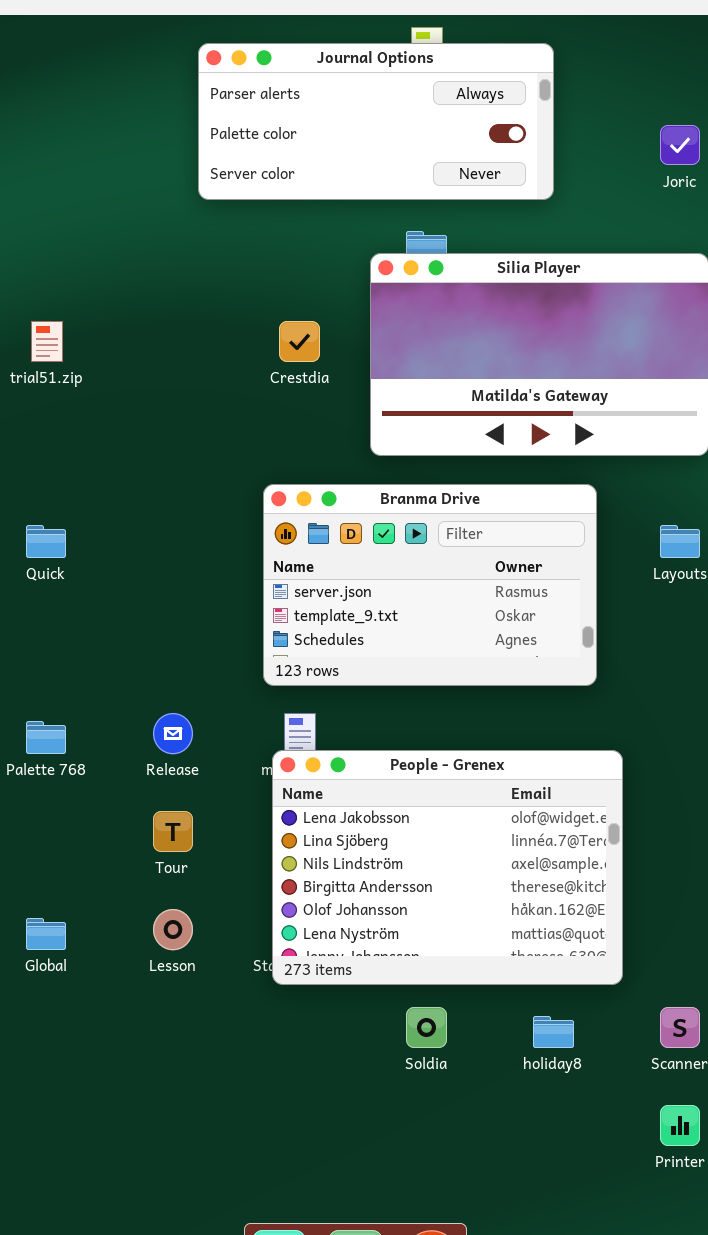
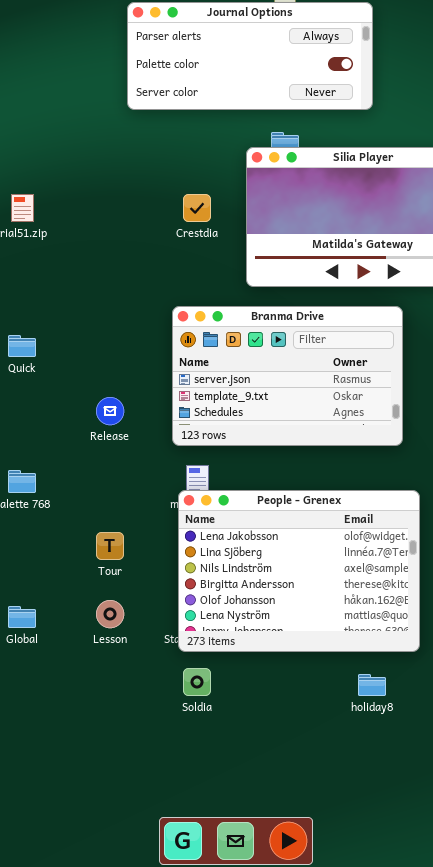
Release: [153,713,193,754] -> [96,397,124,425], moved
Soldia: [406,1007,447,1048] -> [183,668,211,696], moved

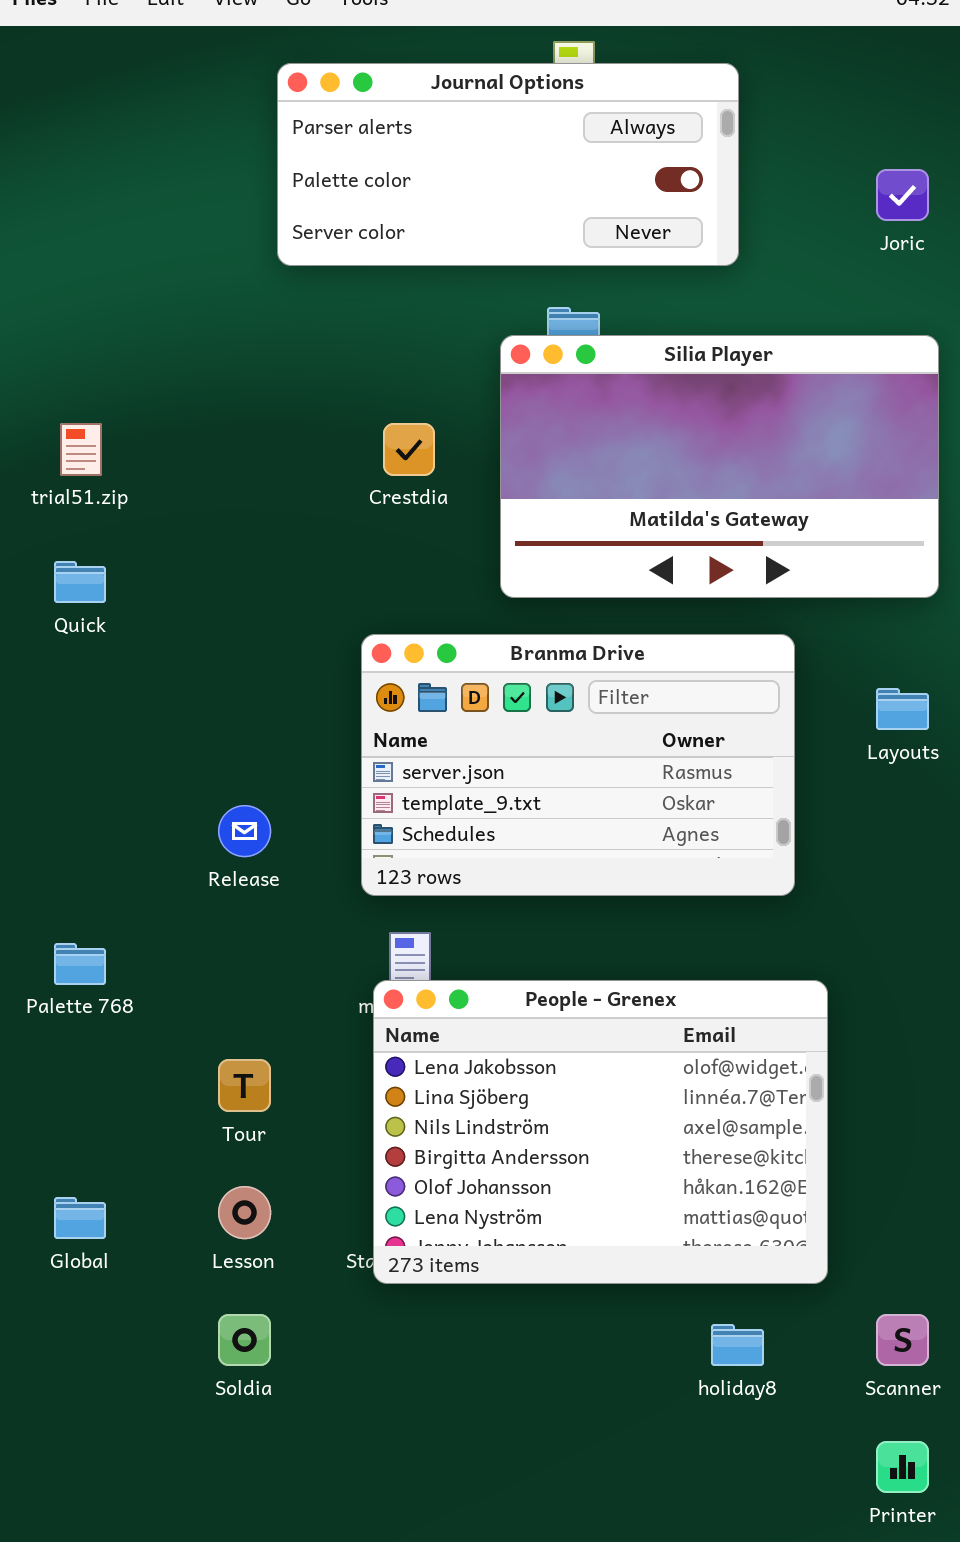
Quick: [8,335,36,357] -> [54,561,106,603], moved
Soldia: [183,668,211,696] -> [218,1314,271,1366], moved

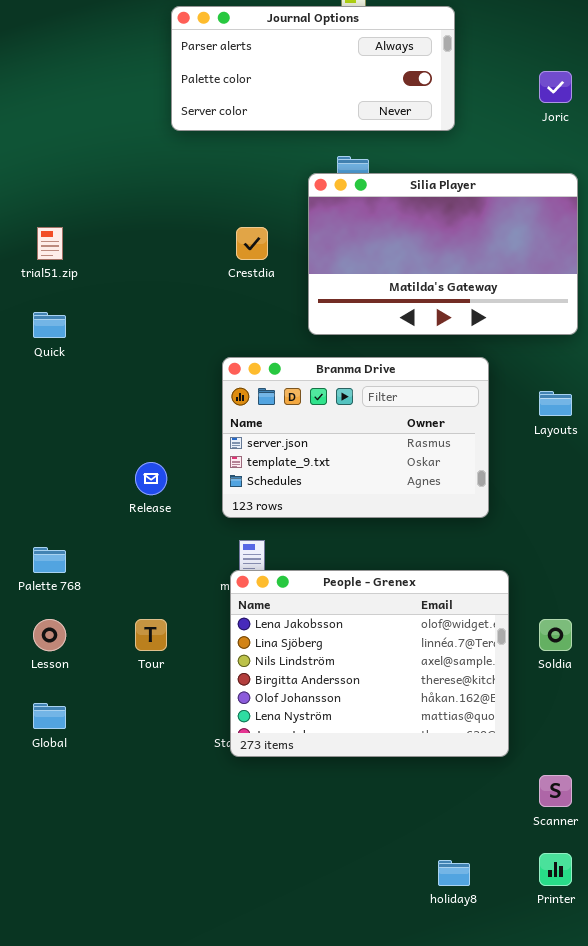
Lesson: [218,1186,271,1239] -> [33,619,66,651], moved
Soldia: [218,1314,271,1366] -> [539,619,572,651], moved
holiday8: [711,1324,764,1366] -> [438,860,470,886], moved

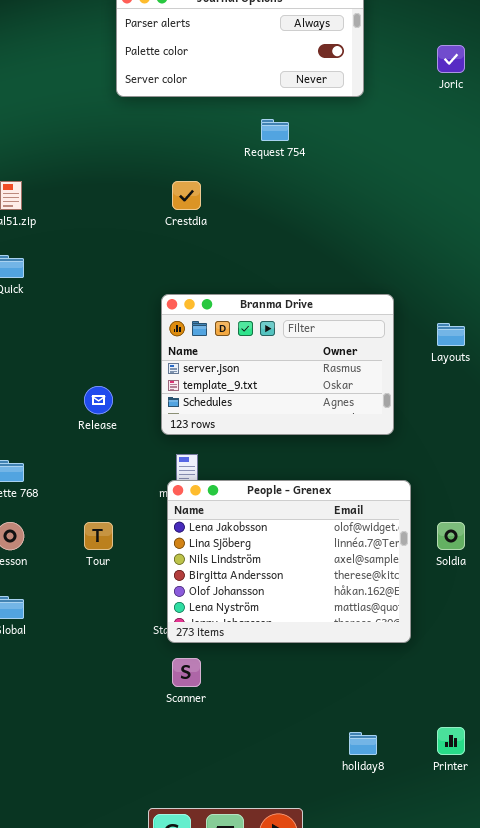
Silia Player: [308,173,578,335] -> none, closed
Scanner: [539,775,572,807] -> [172,658,201,687], moved

